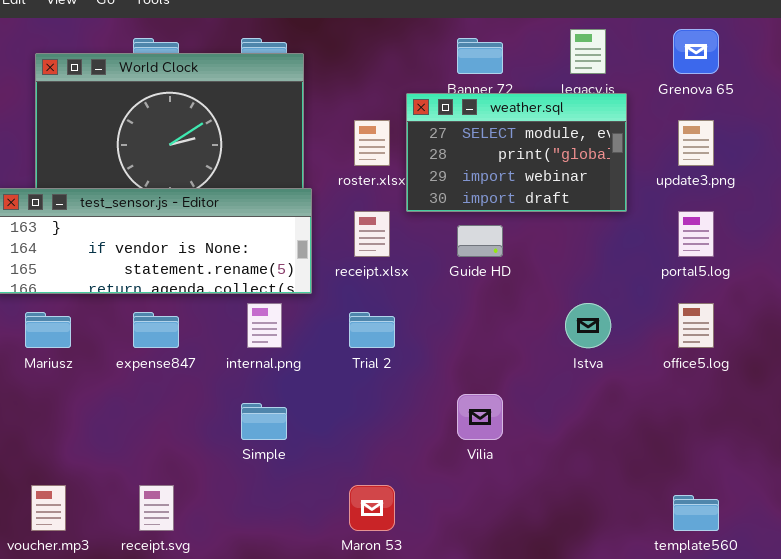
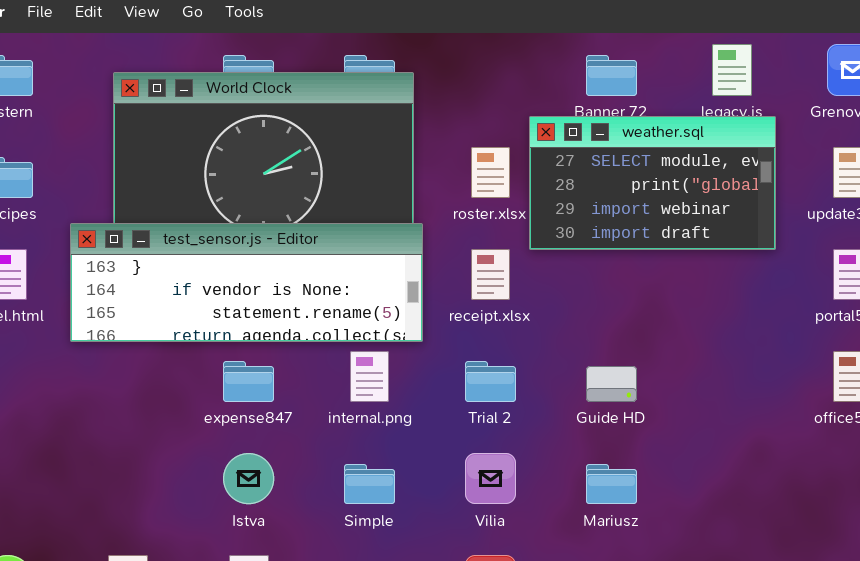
Guide HD: [457,225,503,257] -> [586,366,637,402], moved
Istva: [565,303,611,348] -> [223,453,274,504], moved
Mariusz: [25,312,71,348] -> [586,464,637,504], moved
Vilia: [457,394,503,440] -> [465,453,516,504], moved

